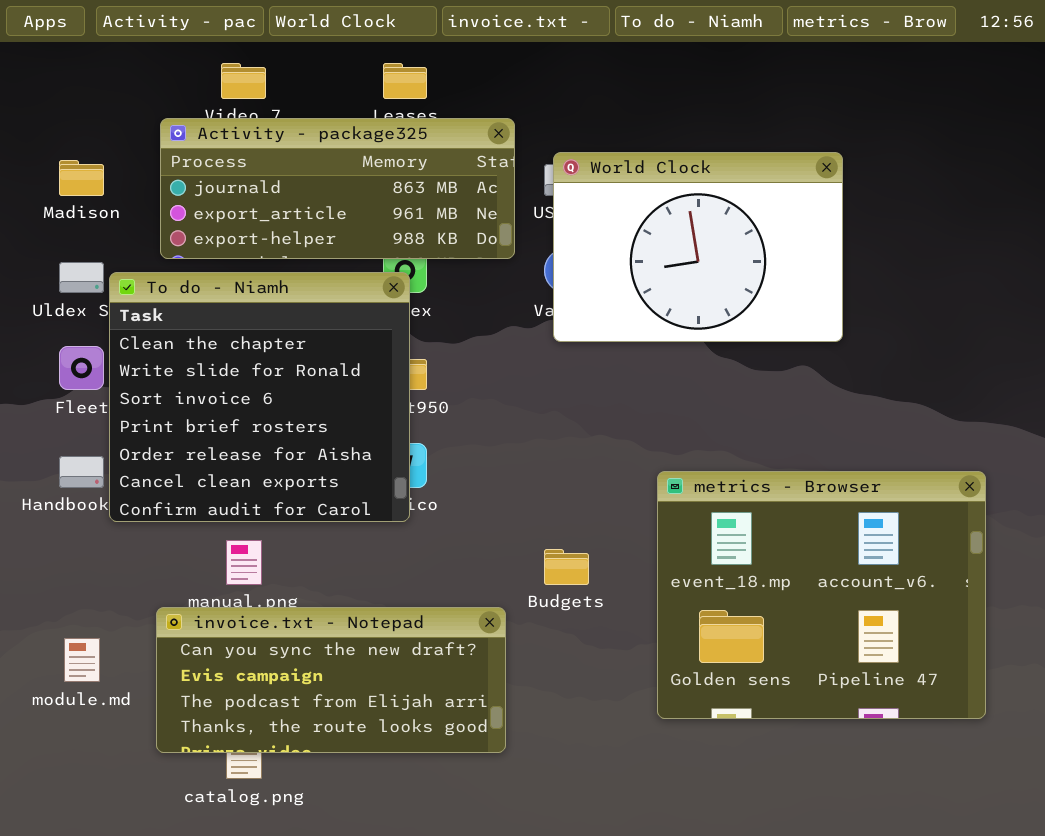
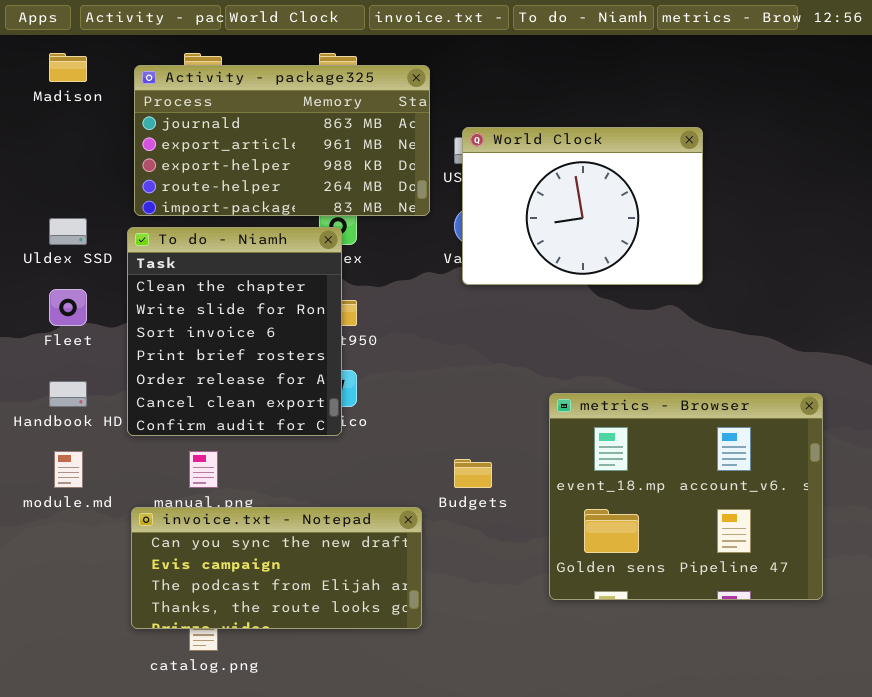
Activity - package325: [160,118,515,259] -> [134,65,430,216], resized
Madison: [59,160,104,196] -> [49,53,87,82], moved
To do - Niamh: [109,272,410,522] -> [127,227,342,436], resized
module.md: [64,638,100,682] -> [54,451,83,488], moved

